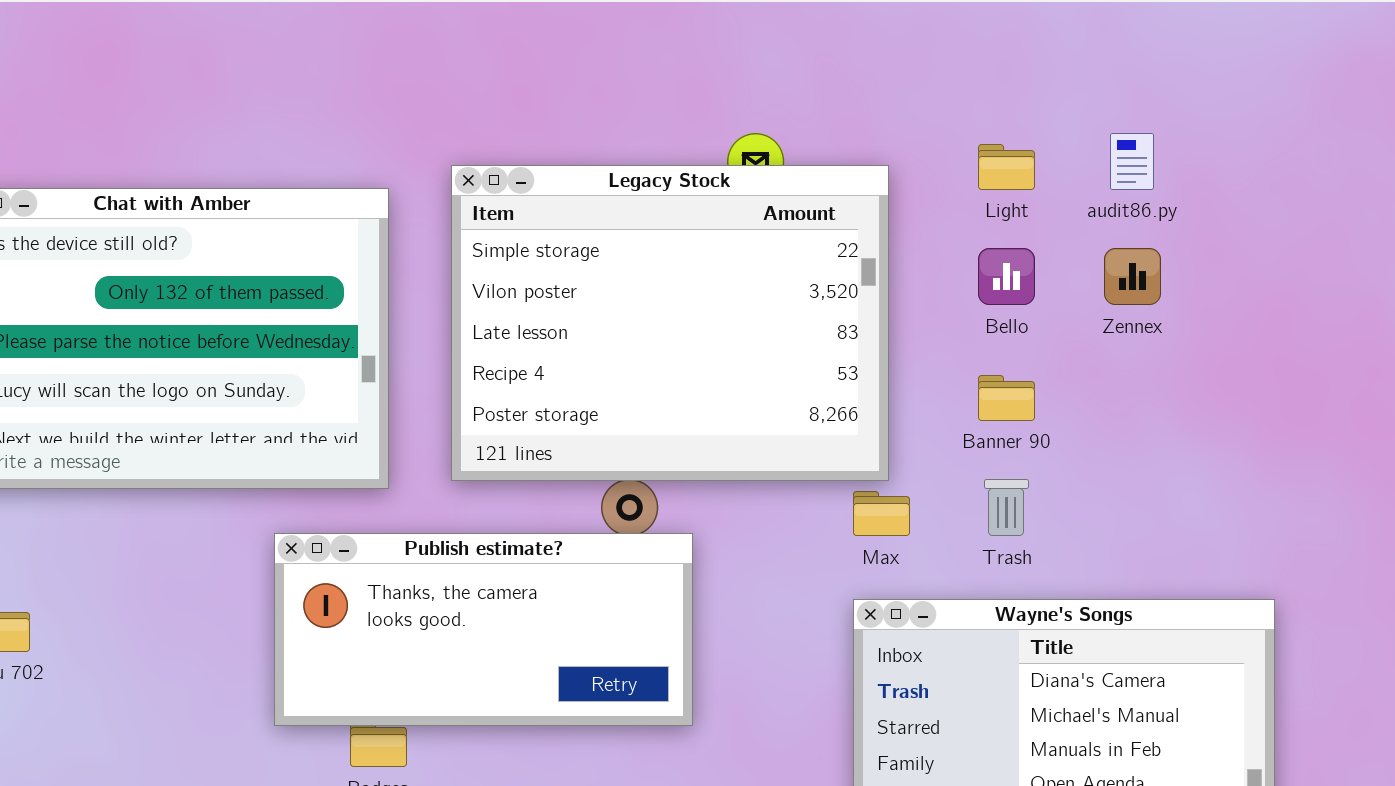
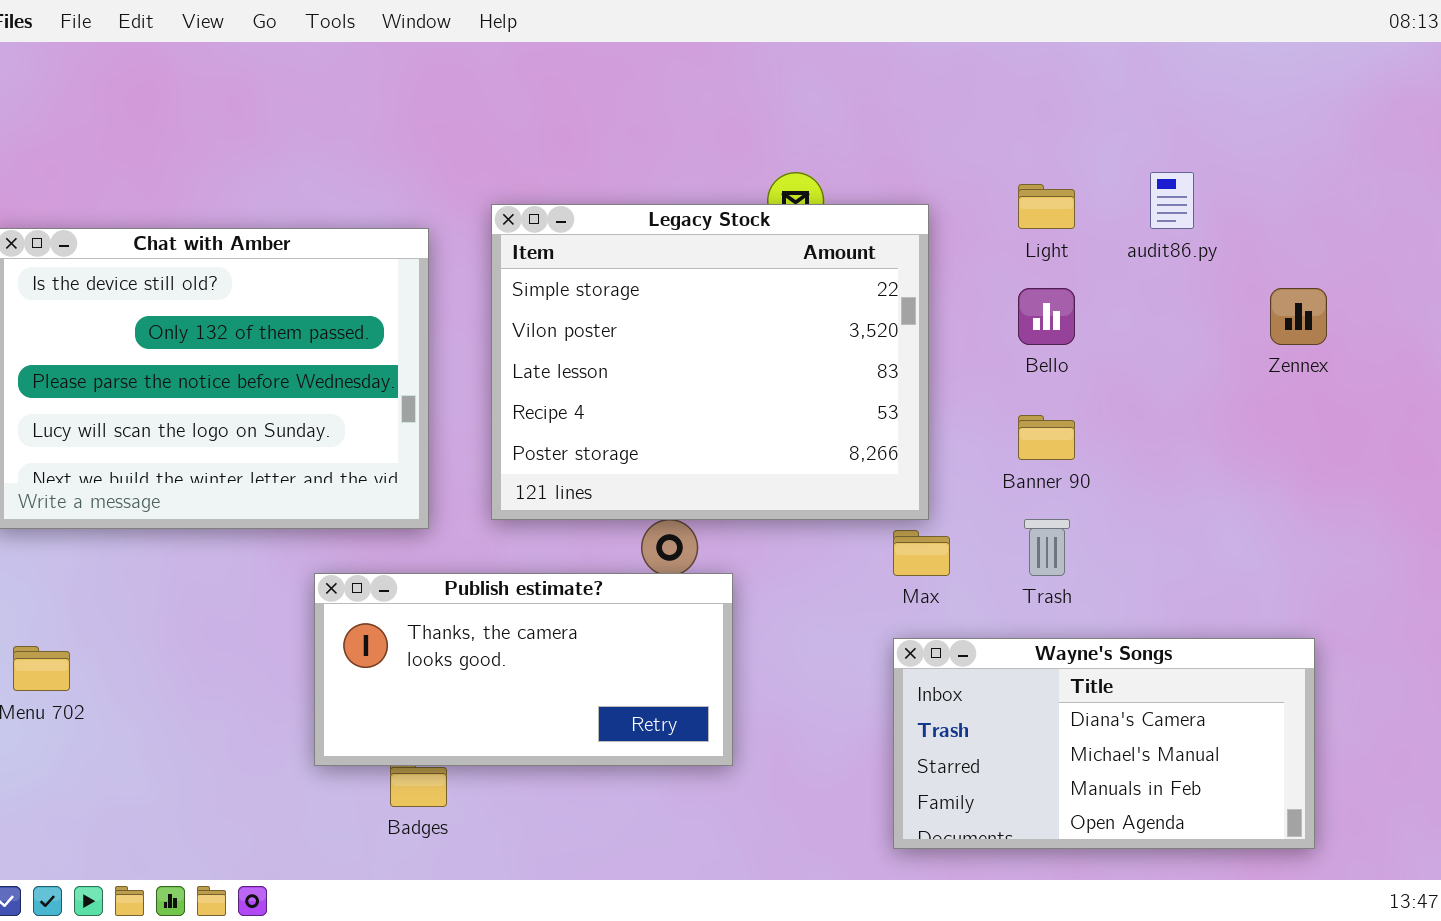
Zennex: [1104,248,1161,305] -> [1270,288,1327,345], moved

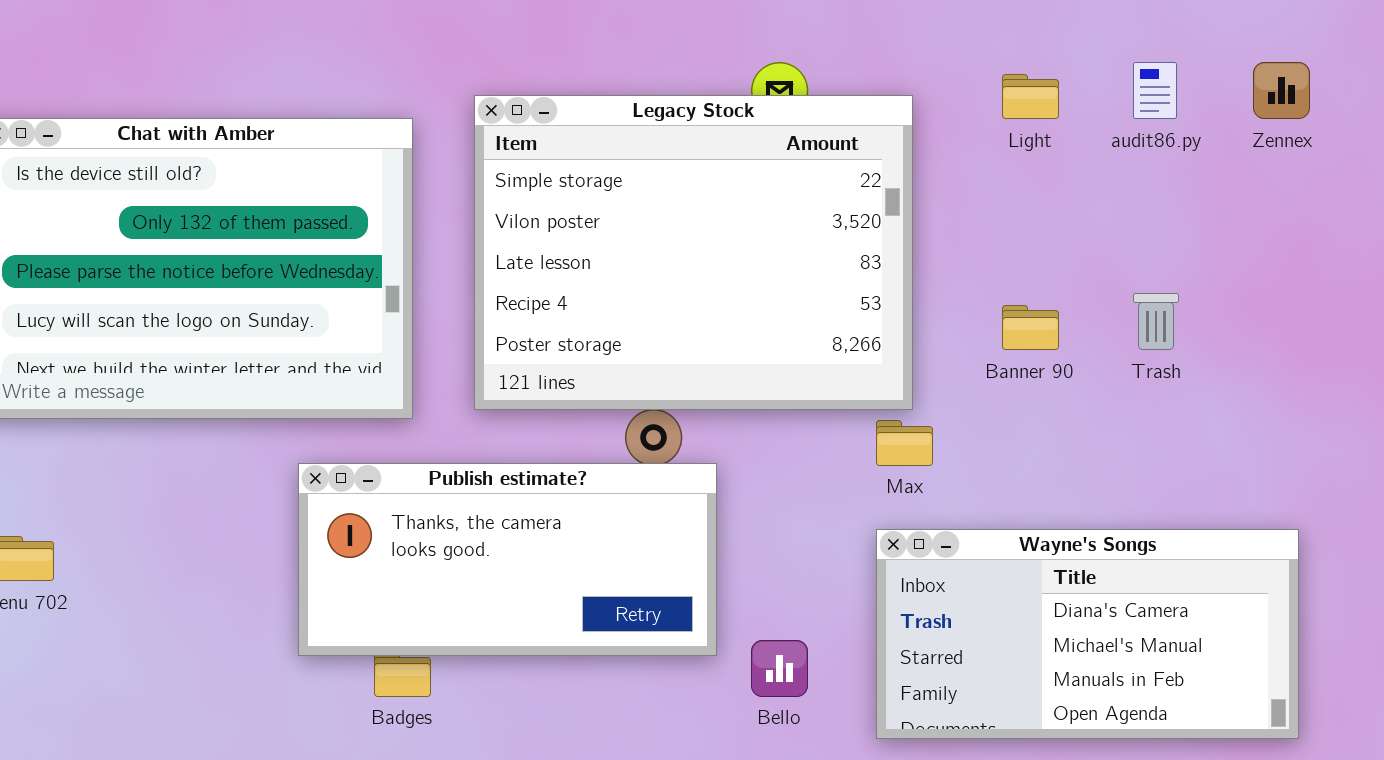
Bello: [1018,288,1075,345] -> [751,640,808,697], moved
Zennex: [1270,288,1327,345] -> [1253,62,1310,119], moved
Trash: [1024,519,1070,576] -> [1133,293,1179,350], moved

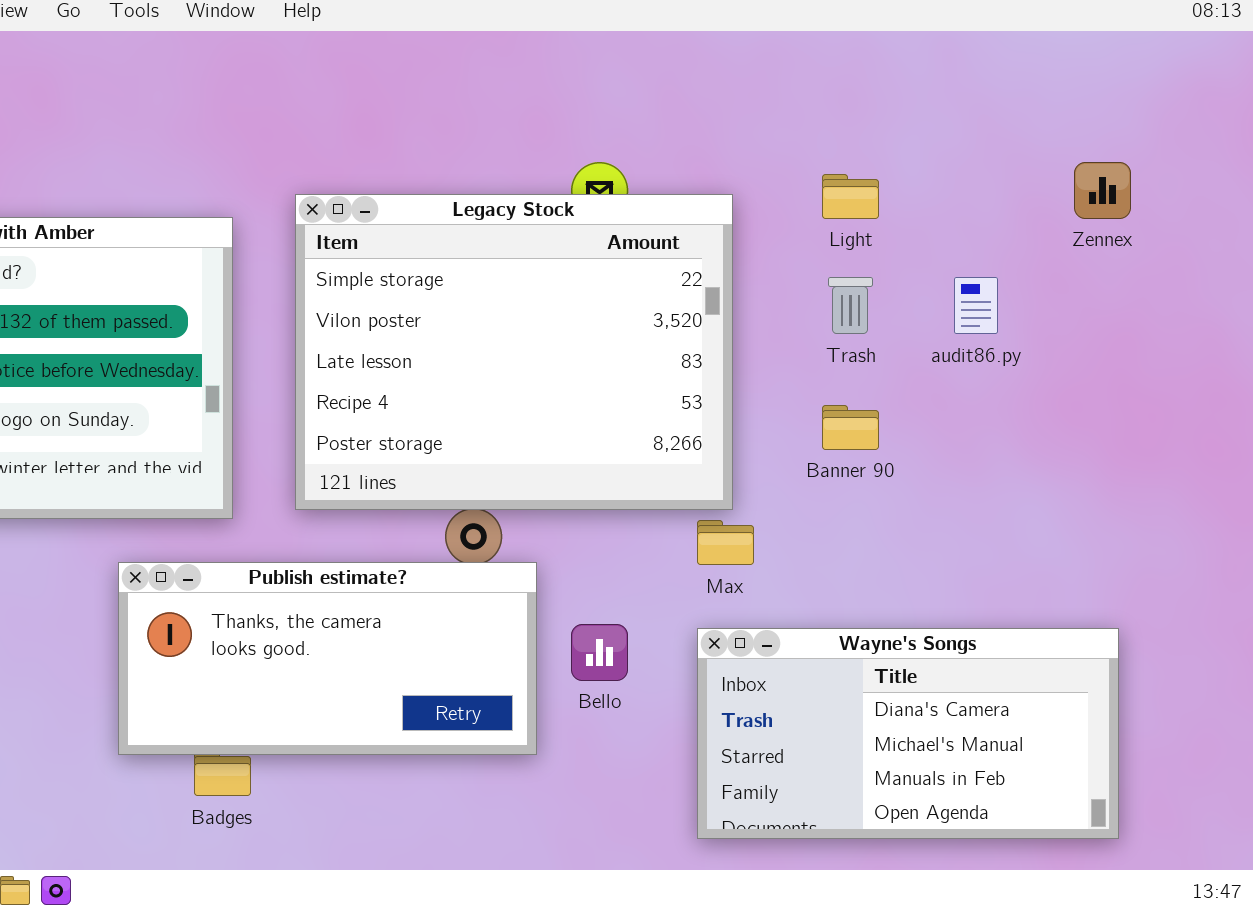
audit86.py: [1133,62,1177,119] -> [954,277,998,334], moved
Trash: [1133,293,1179,350] -> [828,277,873,334], moved
Bello: [751,640,808,697] -> [571,624,628,681], moved

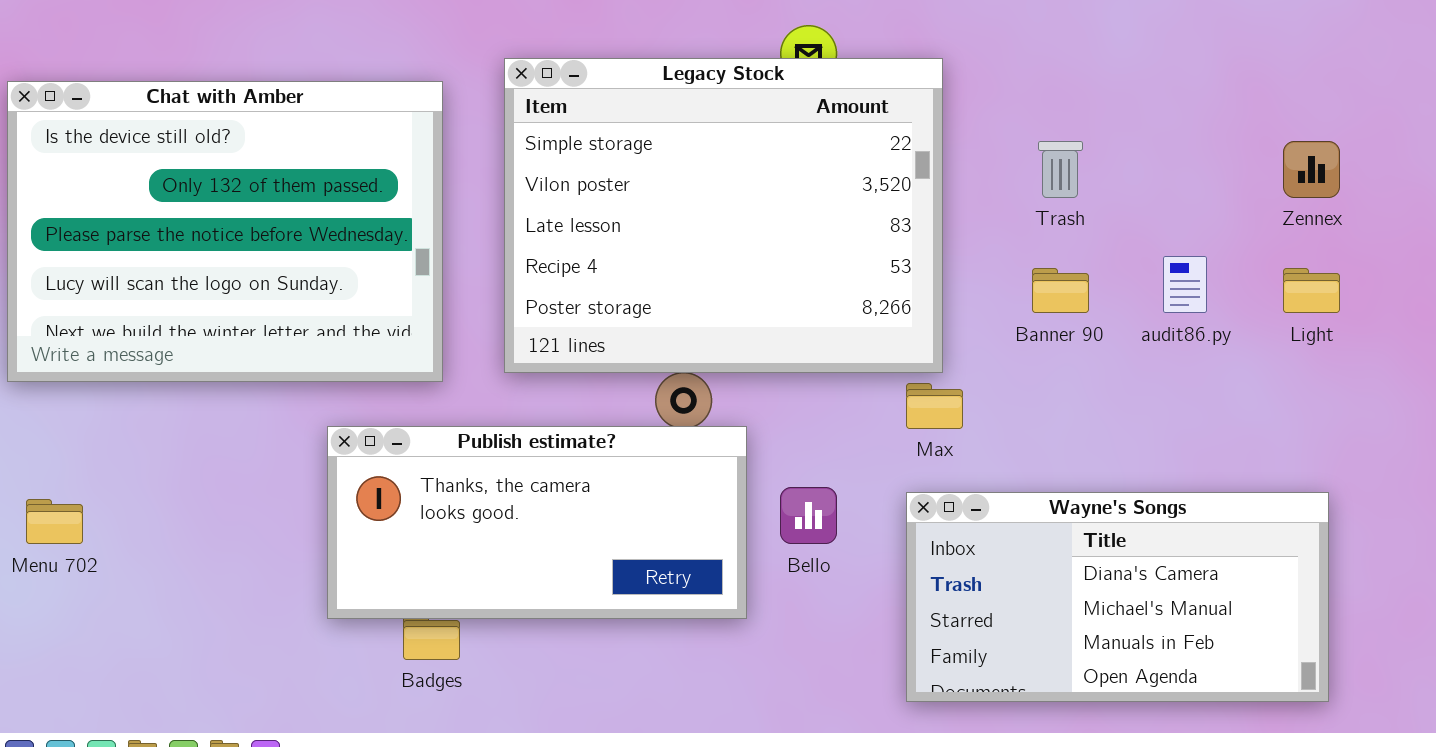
Zennex: [1074,162,1131,219] -> [1283,141,1340,198], moved
Light: [822,174,879,219] -> [1283,268,1340,313], moved
audit86.py: [954,277,998,334] -> [1163,256,1207,313], moved

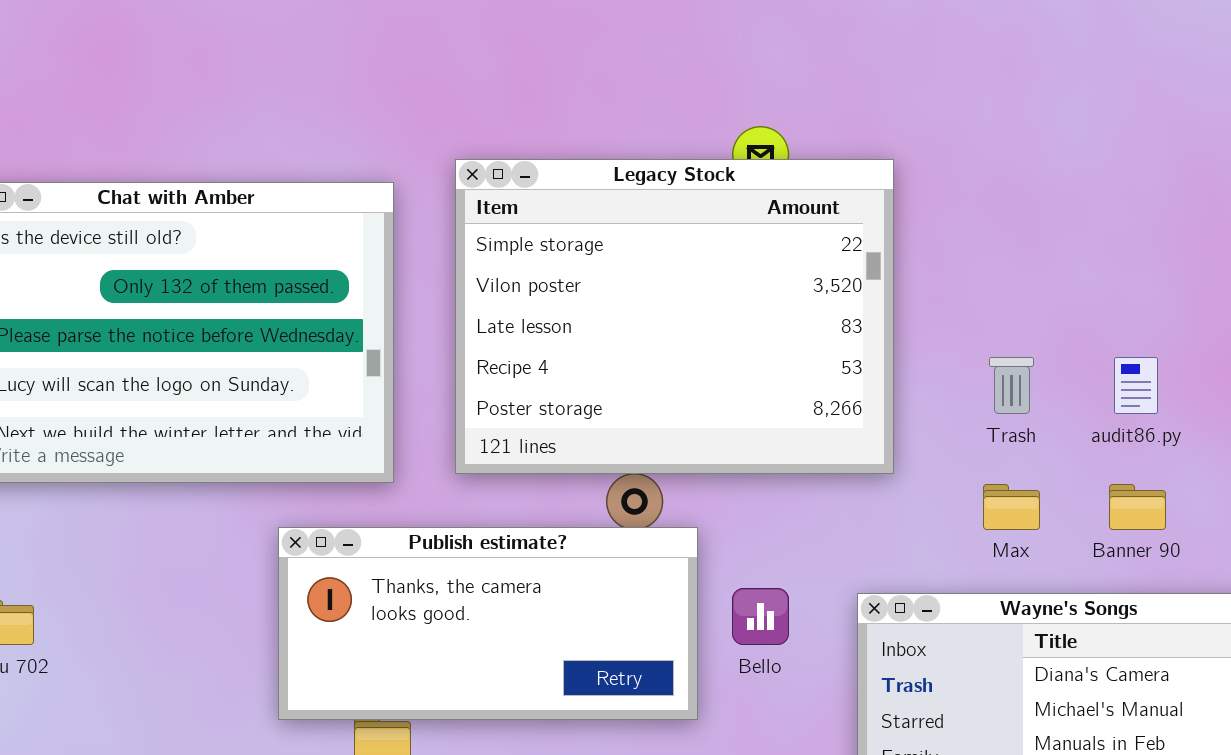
Trash: [1038,141,1083,198] -> [989,357,1034,414], moved
Banner 90: [1032,268,1089,313] -> [1109,484,1166,530], moved
Max: [906,383,963,429] -> [983,484,1040,530], moved

